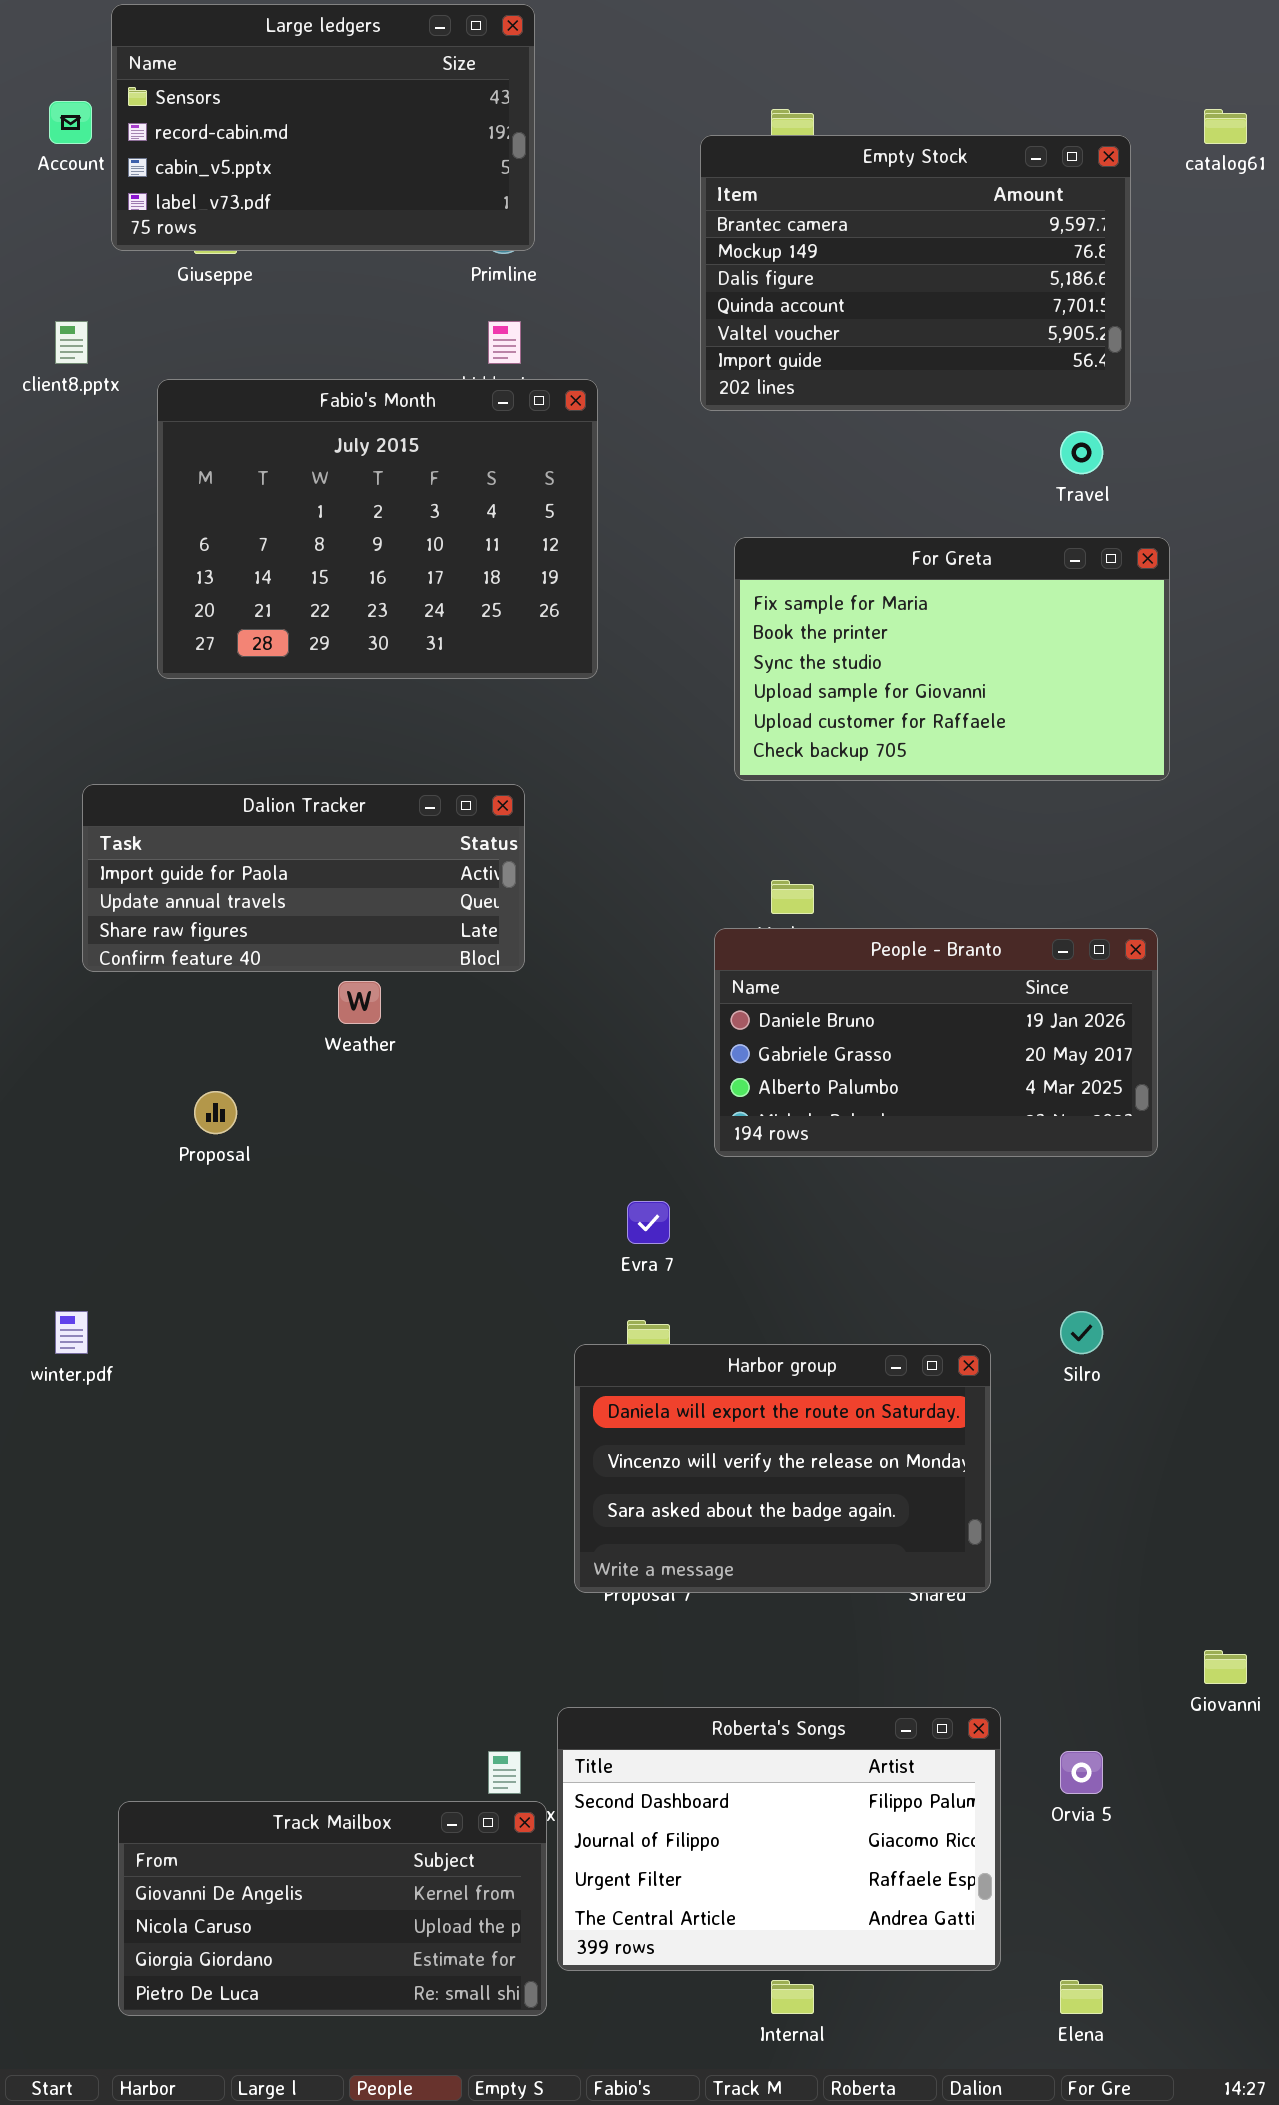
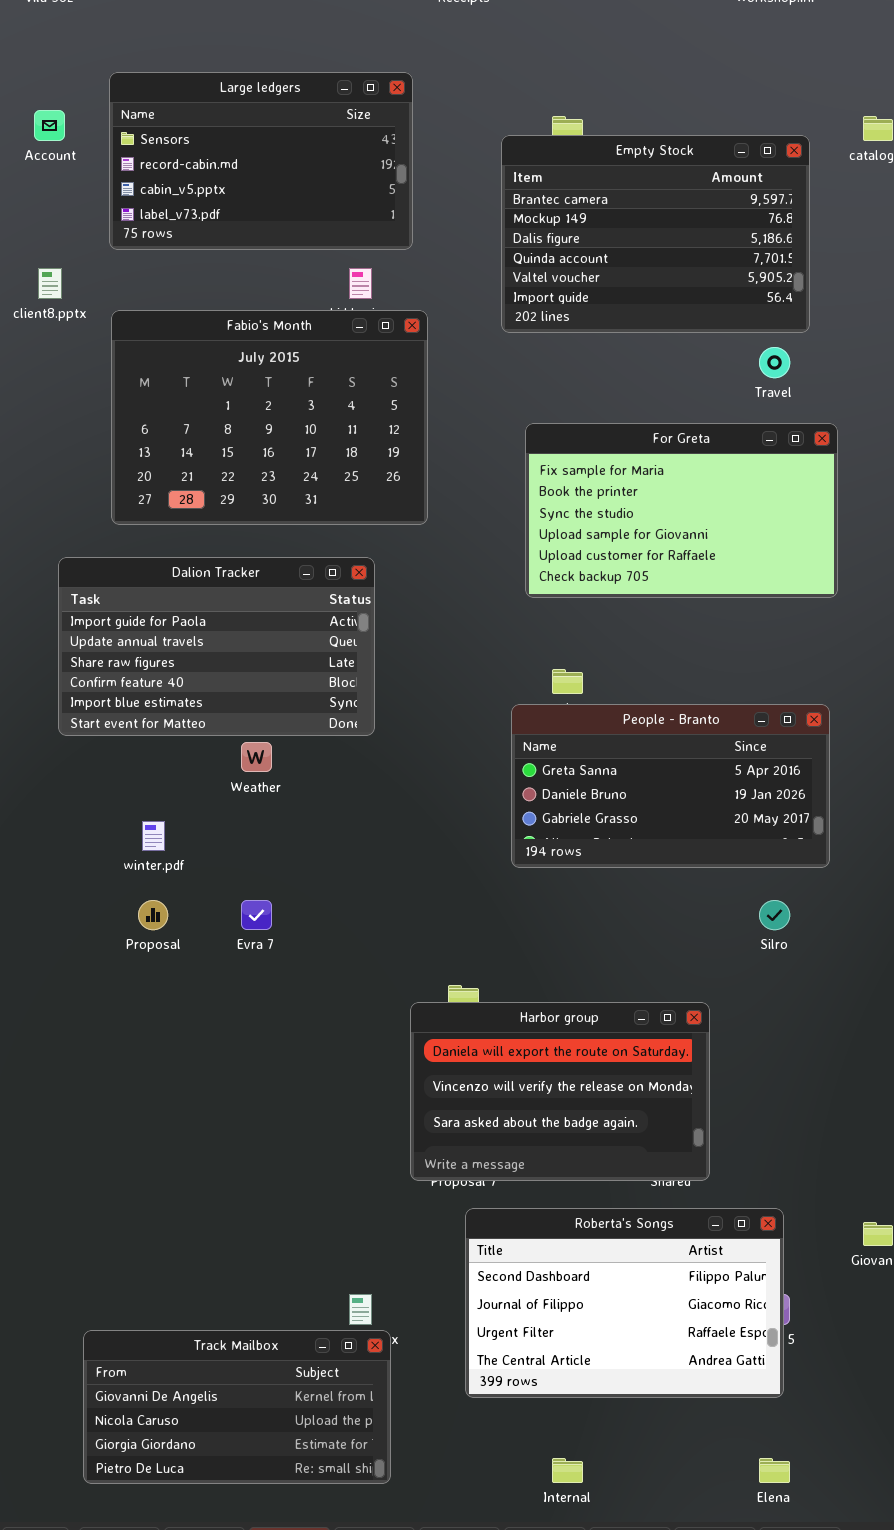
Large ledgers: [111,4,535,251] -> [109,72,413,250], moved
Dalion Tracker: [82,784,525,972] -> [58,557,375,736], resized
People - Branto: [714,928,1158,1157] -> [511,704,830,868], scrolled up 1 row
Proposal: [194,1091,237,1134] -> [138,900,168,930], moved
Evra 7: [627,1201,670,1244] -> [241,900,272,930], moved
winter.pdf: [55,1311,88,1354] -> [142,821,165,851], moved
Silro: [1060,1311,1103,1354] -> [759,900,790,930], moved
Roberta's Songs: [557,1707,1001,1971] -> [465,1208,784,1398], moved

